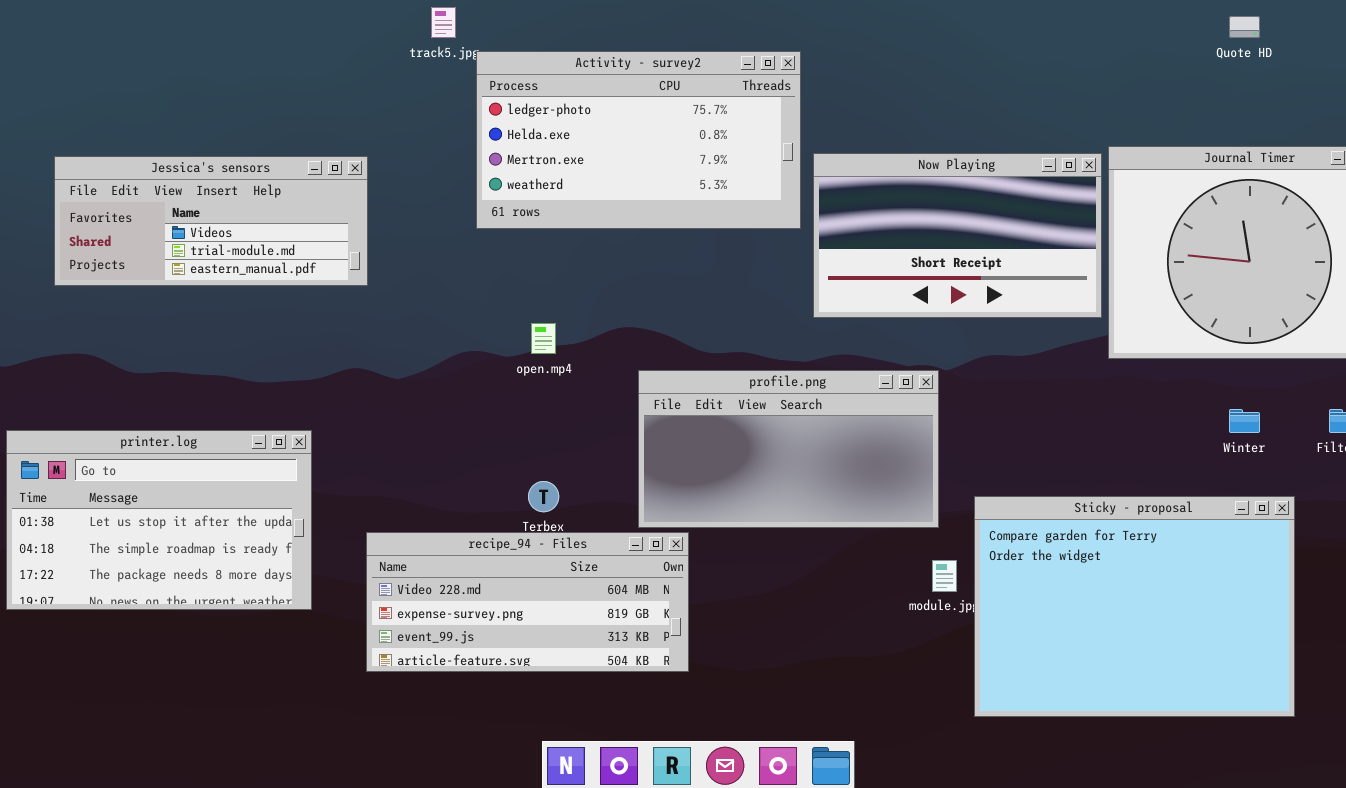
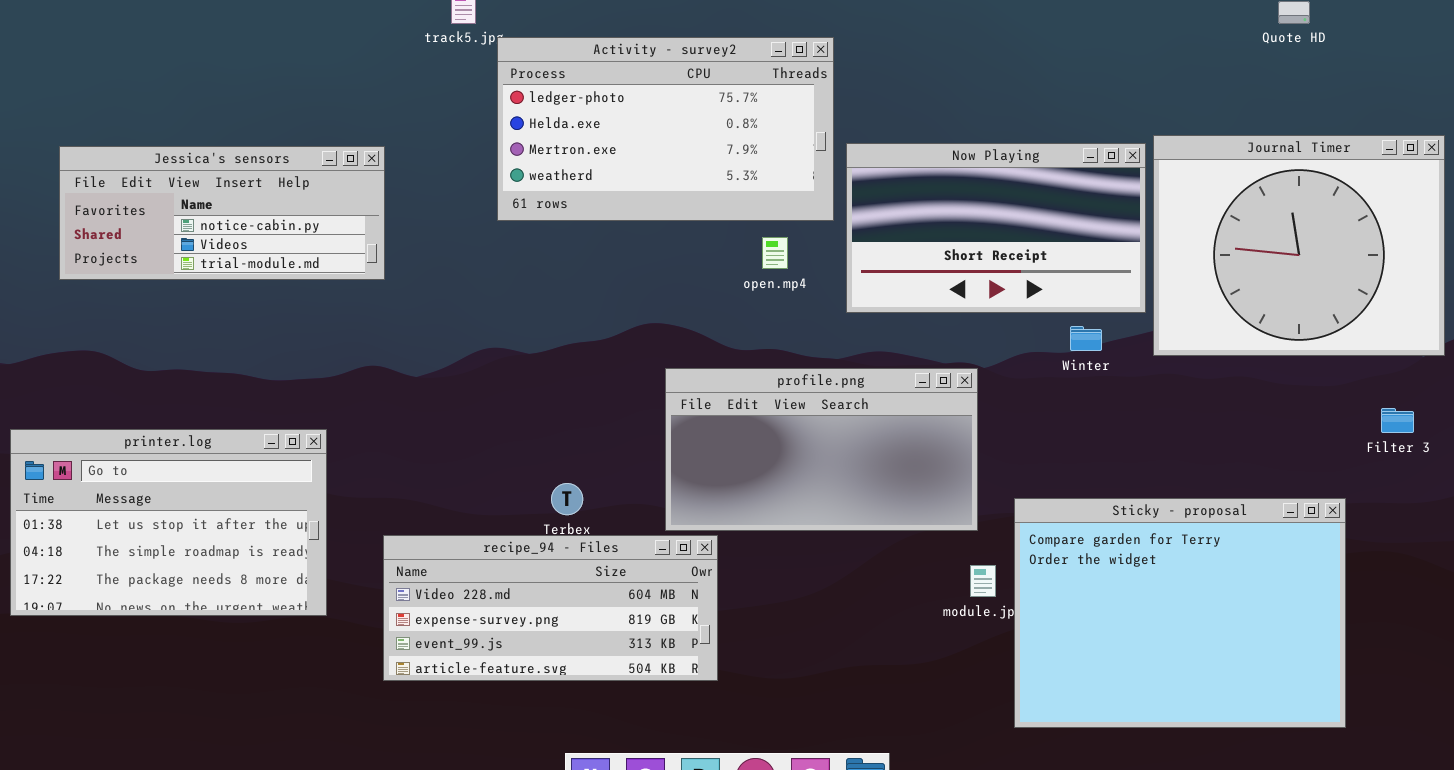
Jessica's sensors: [54,156,368,286] -> [59,146,385,280], scrolled up 1 row
open.mp4: [531,323,556,354] -> [762,237,788,269], moved
Winter: [1229,409,1260,433] -> [1070,326,1102,351], moved

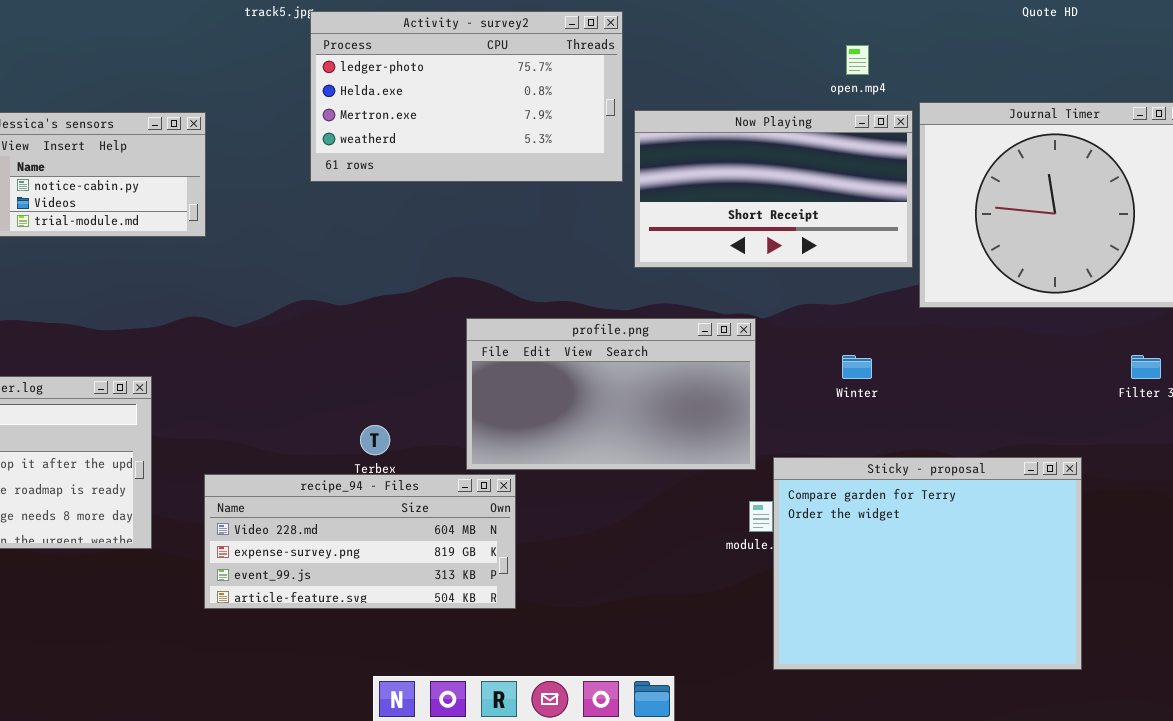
open.mp4: [762,237,788,269] -> [846,45,869,75], moved
Winter: [1070,326,1102,351] -> [842,355,872,379], moved
Sticky - proposal: [1014,498,1346,728] -> [773,457,1082,670], moved

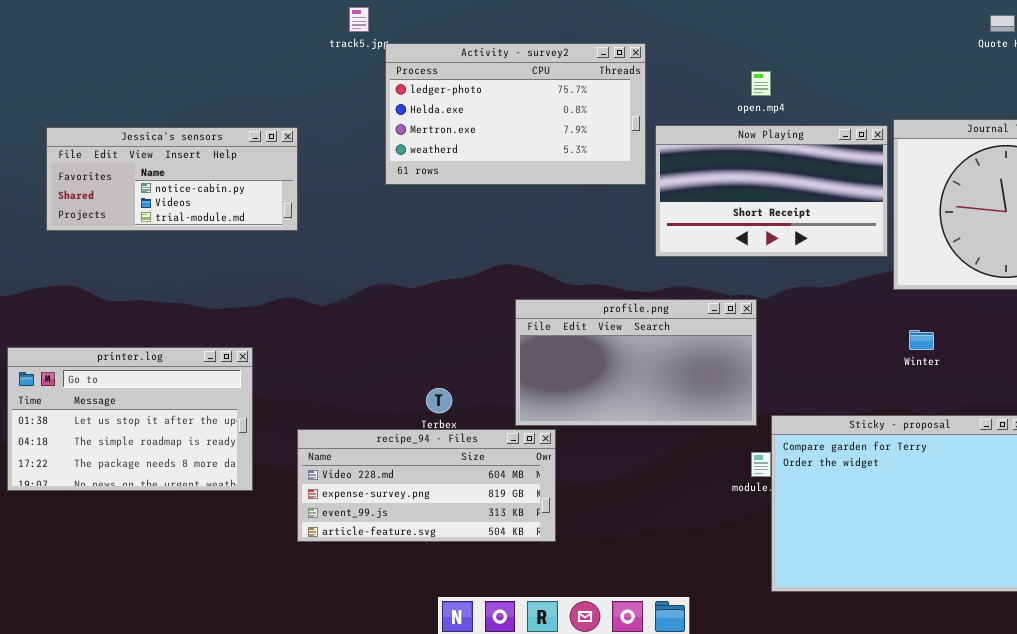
open.mp4: [846,45,869,75] -> [751,71,771,96], moved
Winter: [842,355,872,379] -> [909,330,934,350], moved

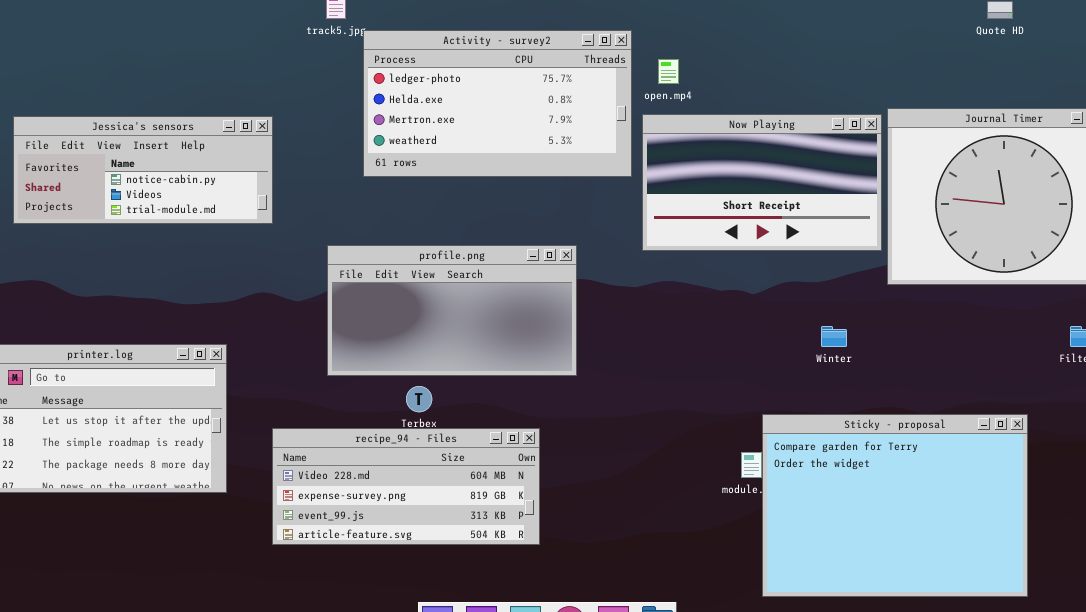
open.mp4: [751,71,771,96] -> [658,59,679,84], moved
profile.png: [515,299,757,426] -> [327,245,577,376], moved
Winter: [909,330,934,350] -> [821,326,847,347], moved

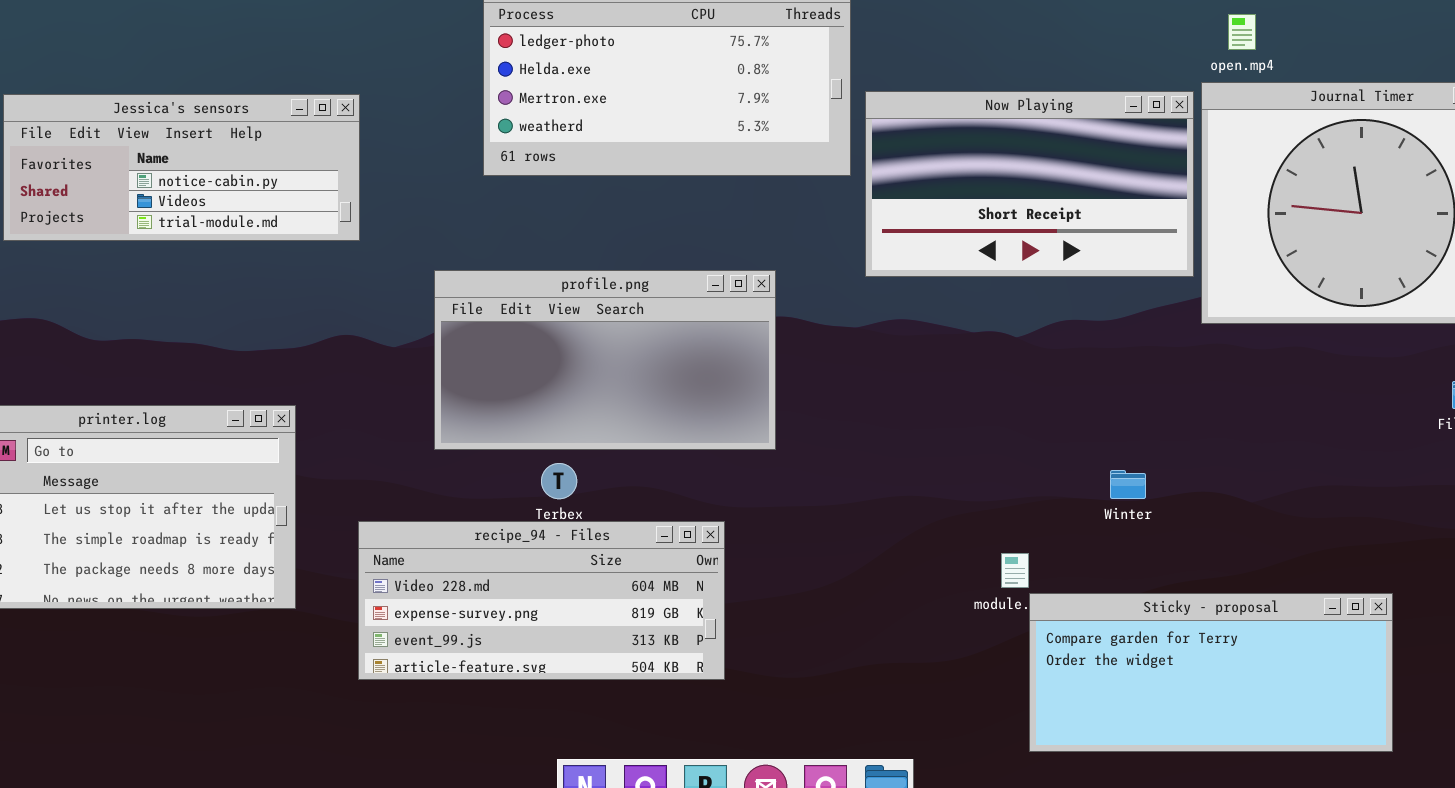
open.mp4: [658,59,679,84] -> [1228,14,1256,50], moved
Winter: [821,326,847,347] -> [1110,470,1146,499], moved
Sticky - proposal: [762,414,1028,597] -> [1029,593,1393,752], resized

